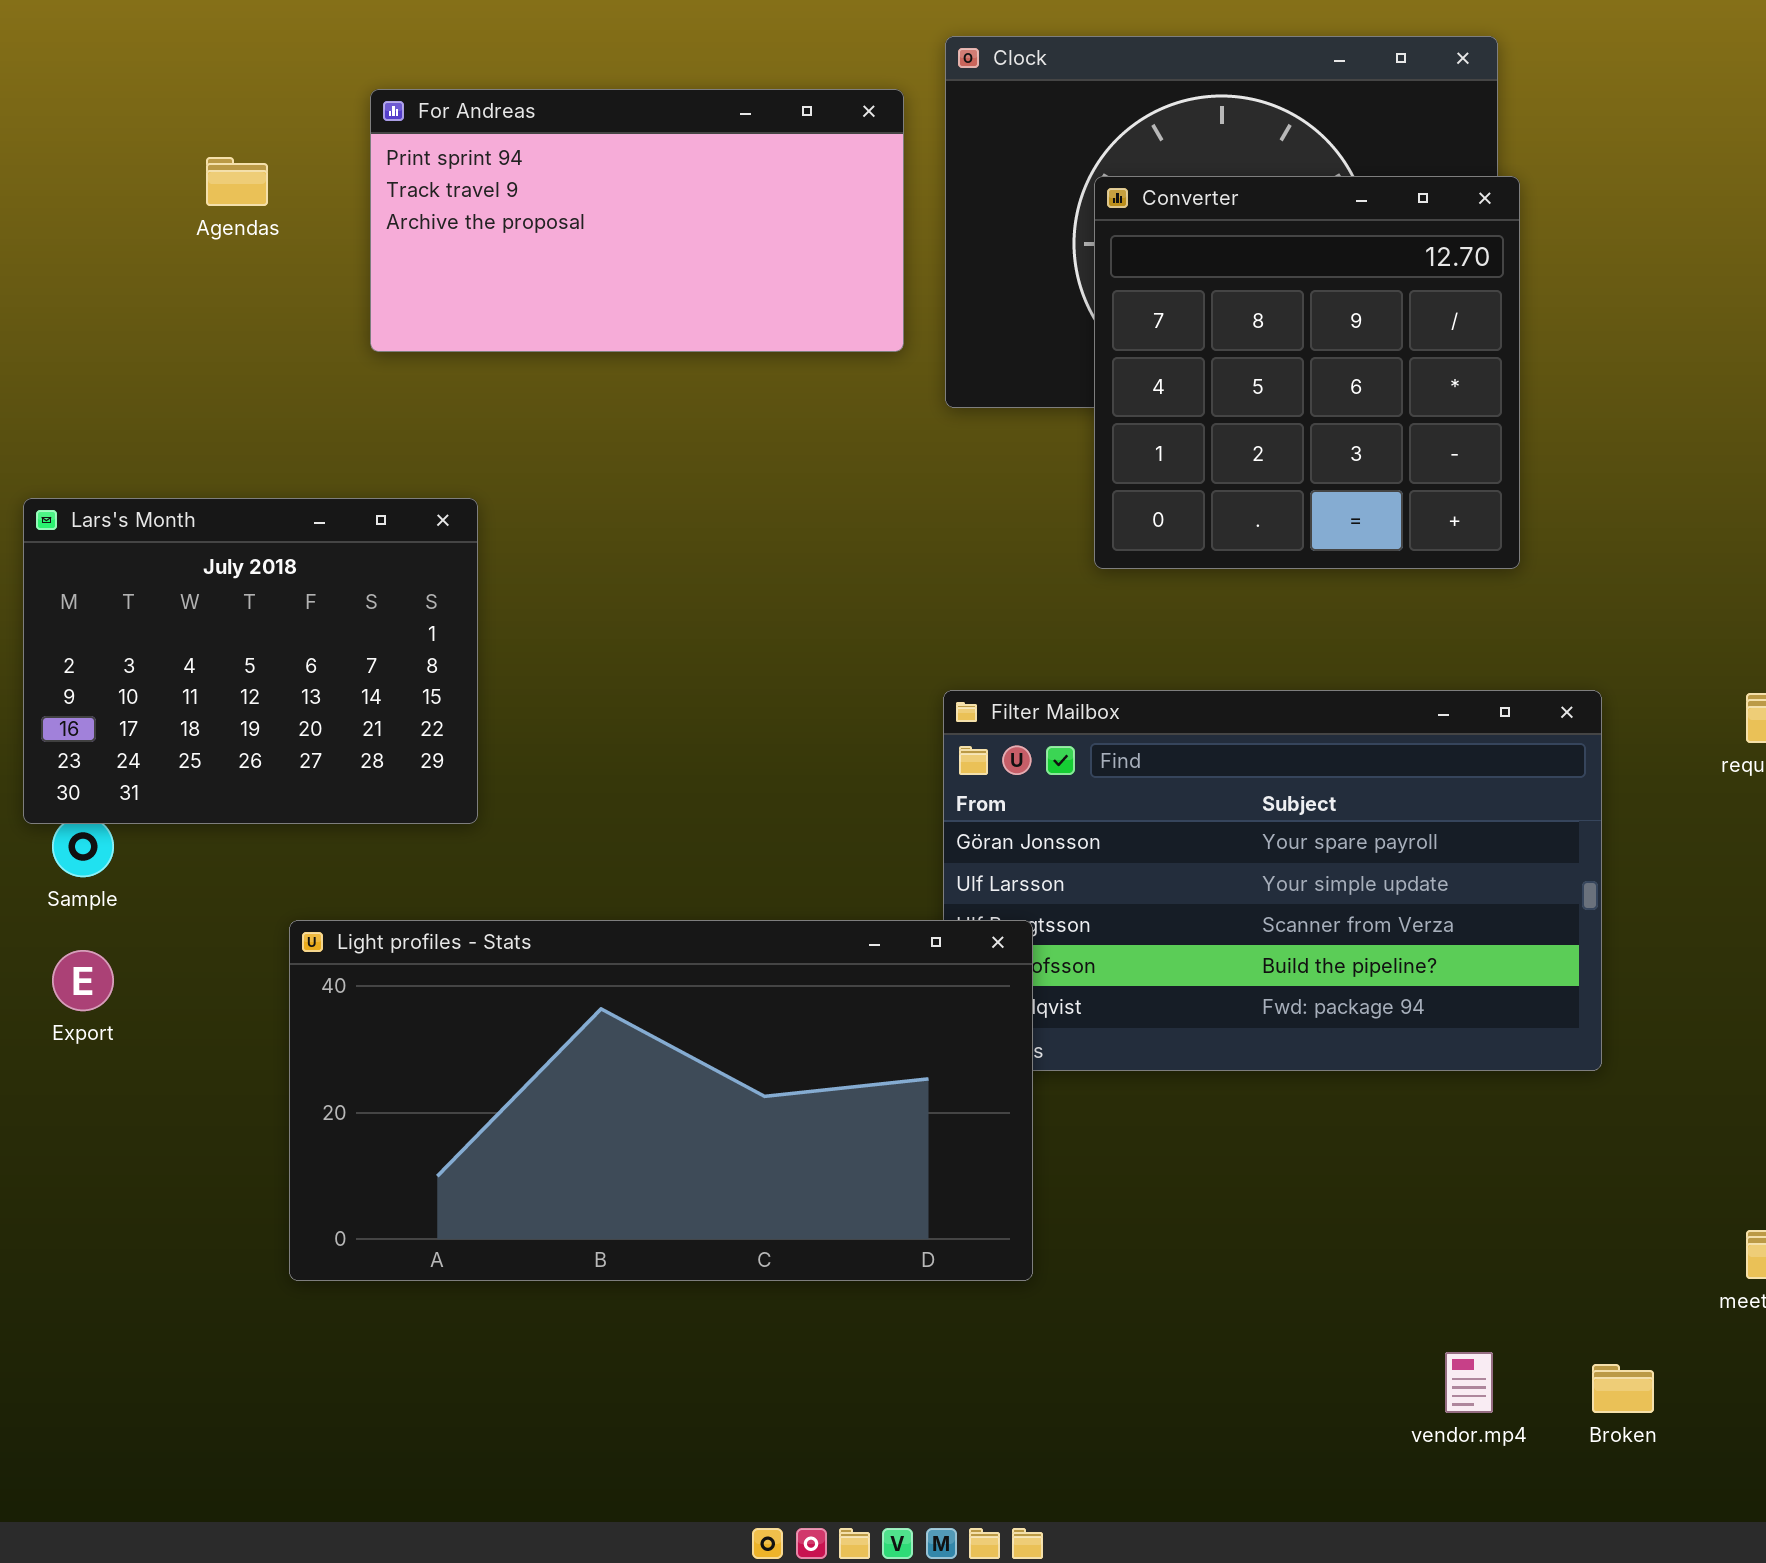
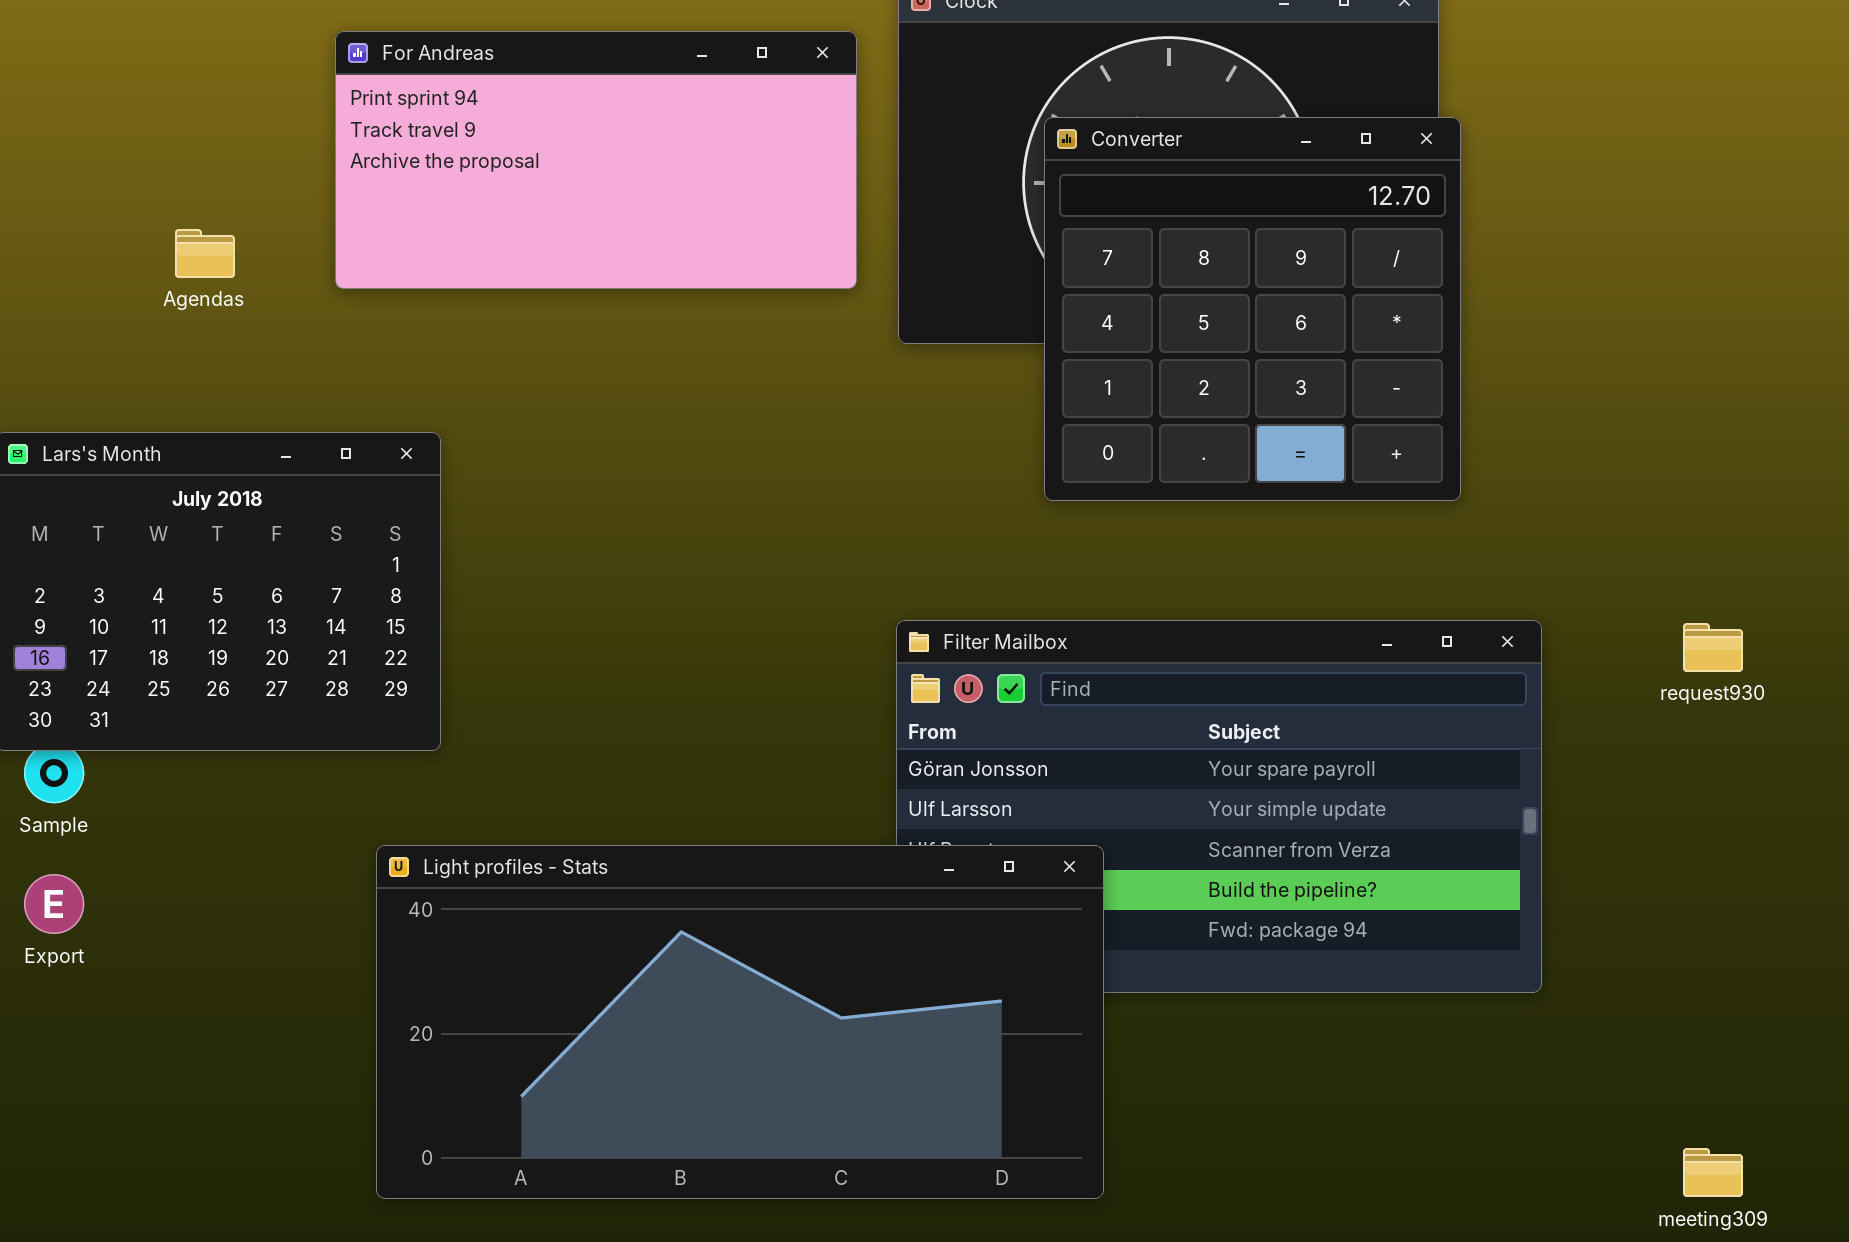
Agendas: [206,157,268,206] -> [175,229,235,278], moved
Light profiles - Stats: [289,920,1033,1281] -> [376,845,1104,1199], moved

